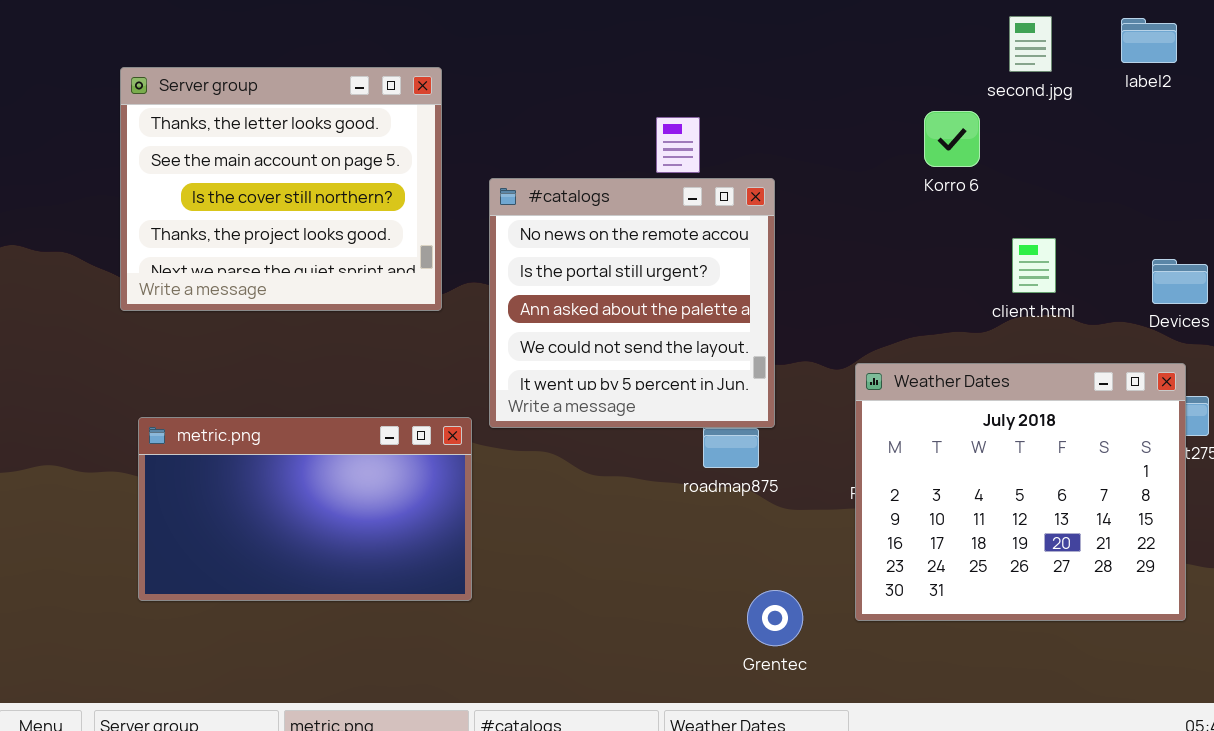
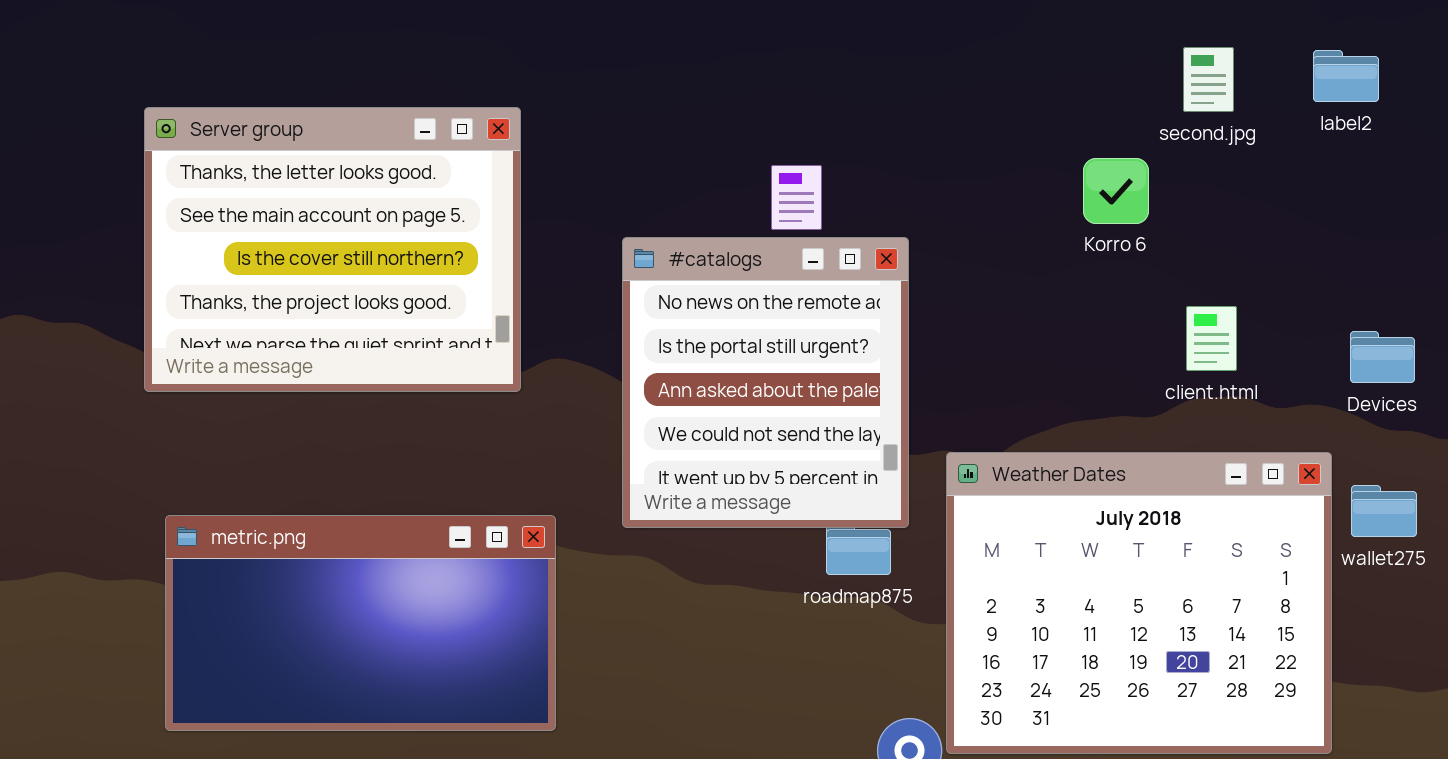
#catalogs: [489,178,775,428] -> [622,237,909,528], resized
Weather Dates: [855,363,1186,621] -> [946,452,1332,754], moved

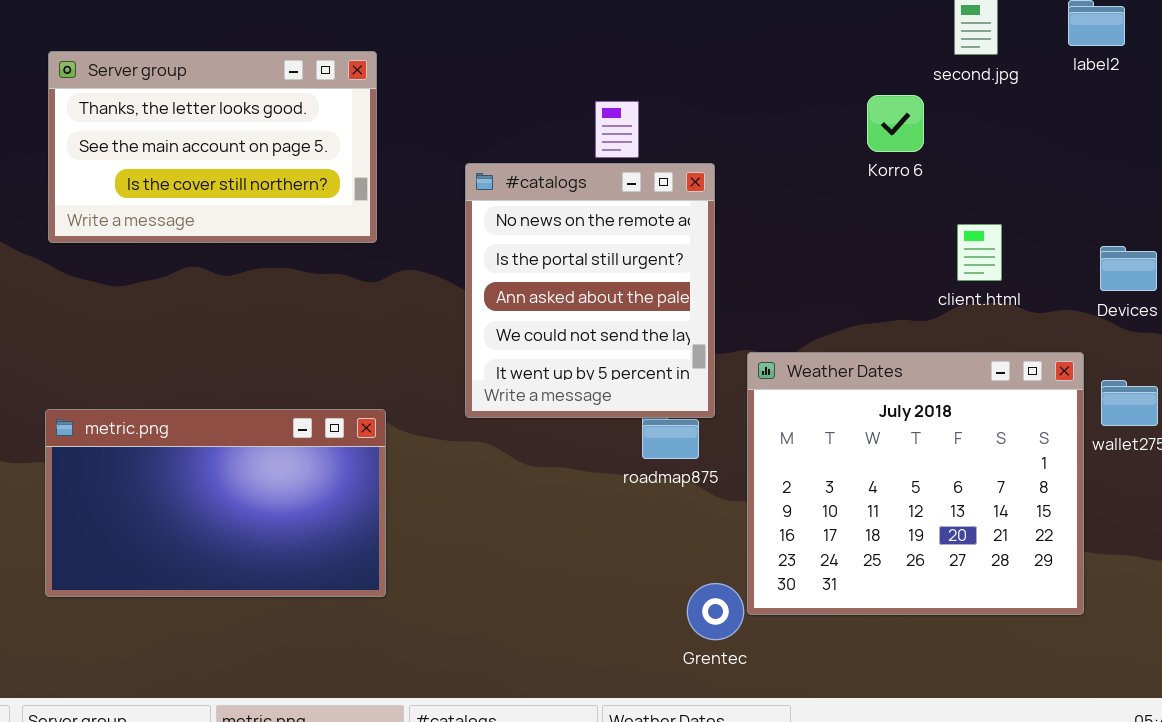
Server group: [144,107,521,392] -> [48,51,377,243], resized
metric.png: [165,515,556,731] -> [45,409,386,597], moved

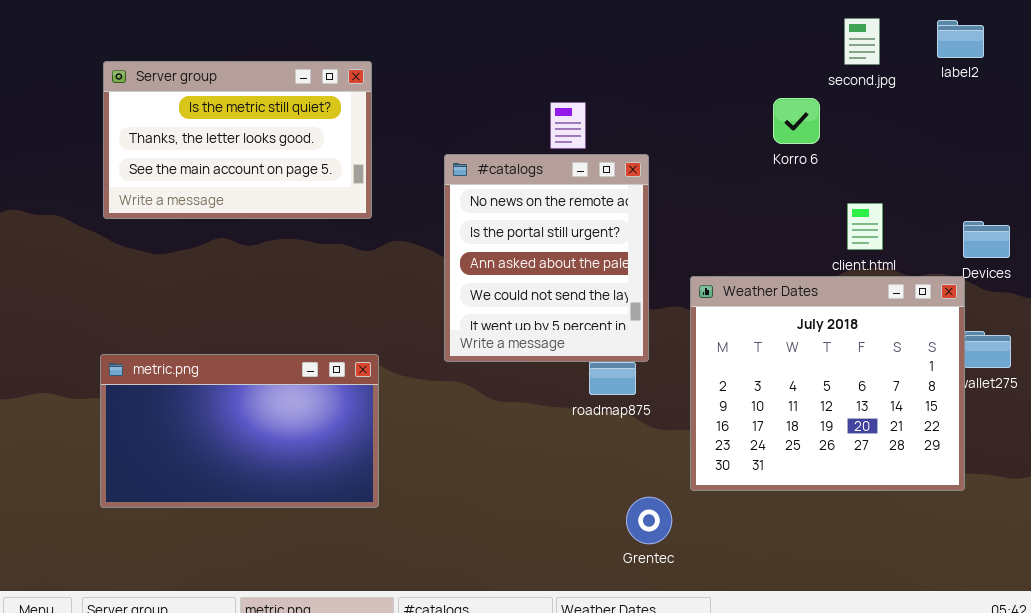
Server group: [48,51,377,243] -> [103,61,372,219], scrolled up 1 row
Weather Dates: [747,352,1084,615] -> [690,276,965,491], moved

